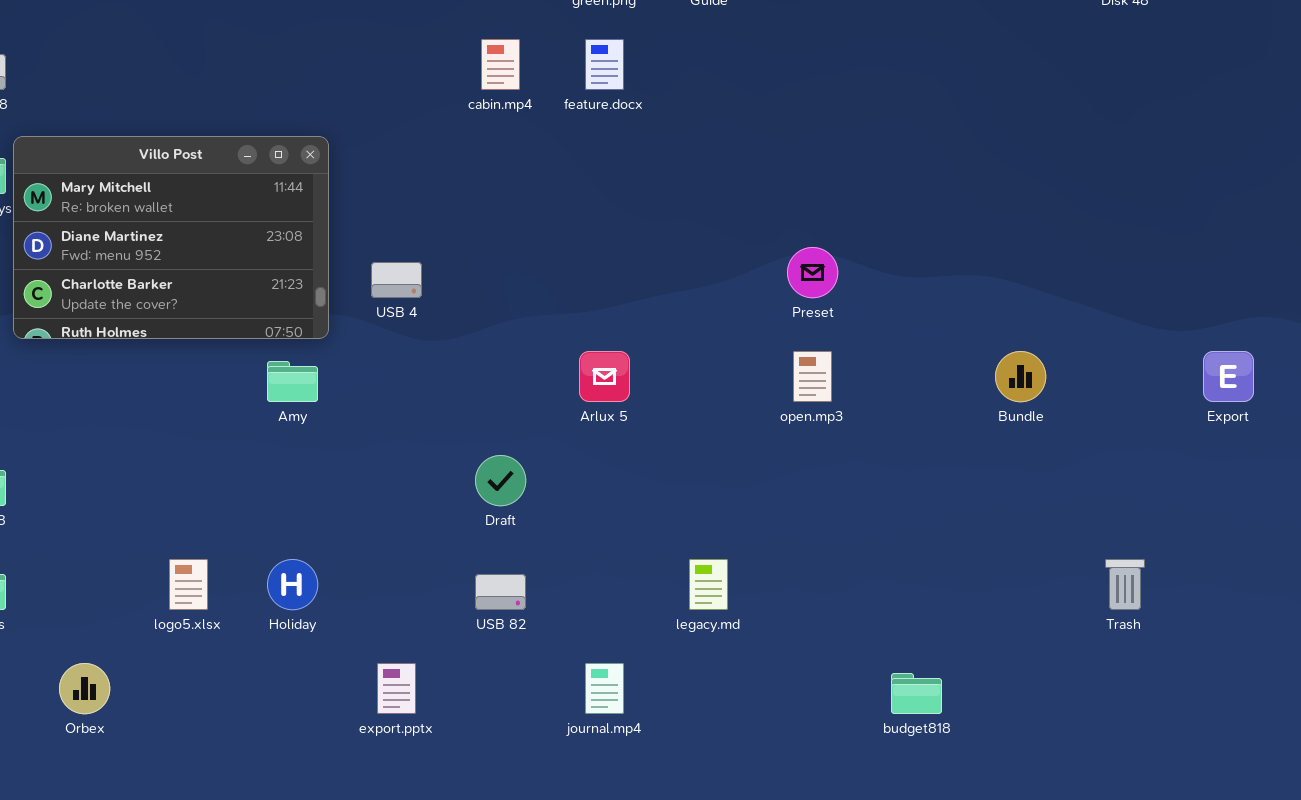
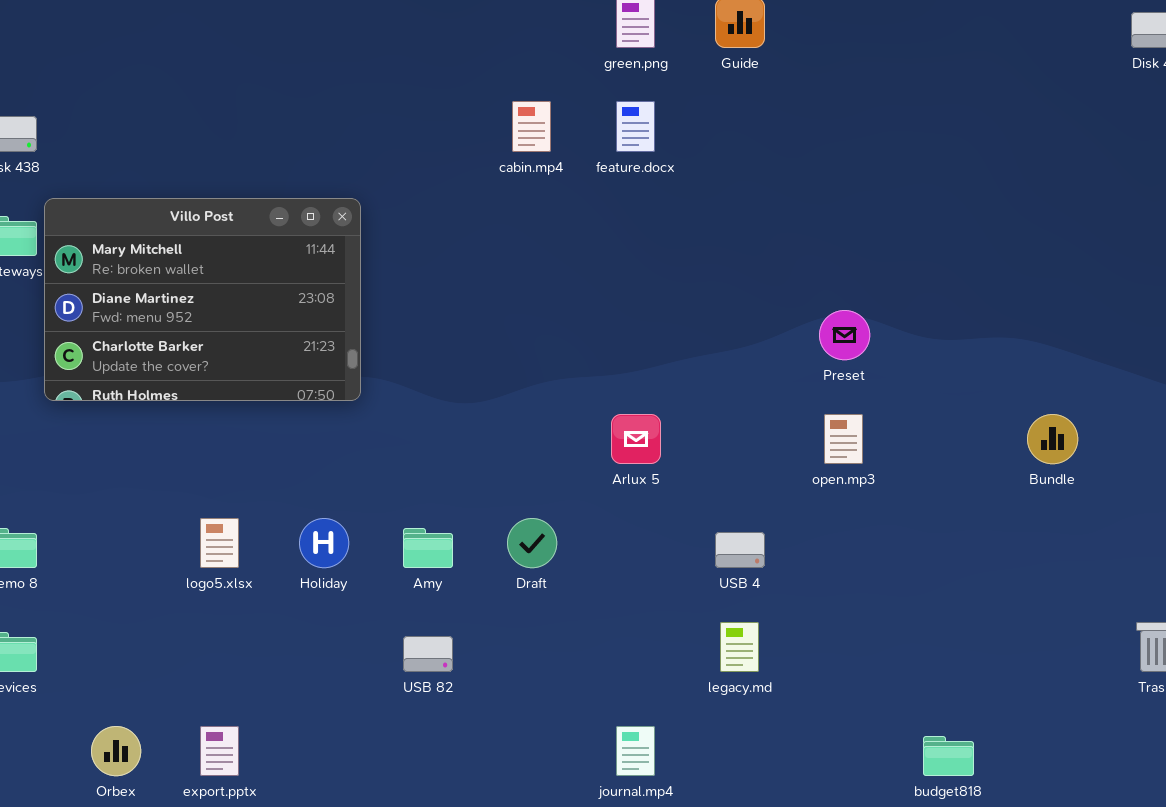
USB 4: [371,262,422,298] -> [715,532,765,568], moved
Amy: [267,361,318,402] -> [403,528,453,568], moved
logo5.xlsx: [169,559,208,610] -> [200,518,239,568], moved
Holiday: [267,559,318,610] -> [299,518,349,568], moved
USB 82: [475,574,526,610] -> [403,636,453,672], moved
export.pptx: [377,663,416,714] -> [200,726,239,776], moved

